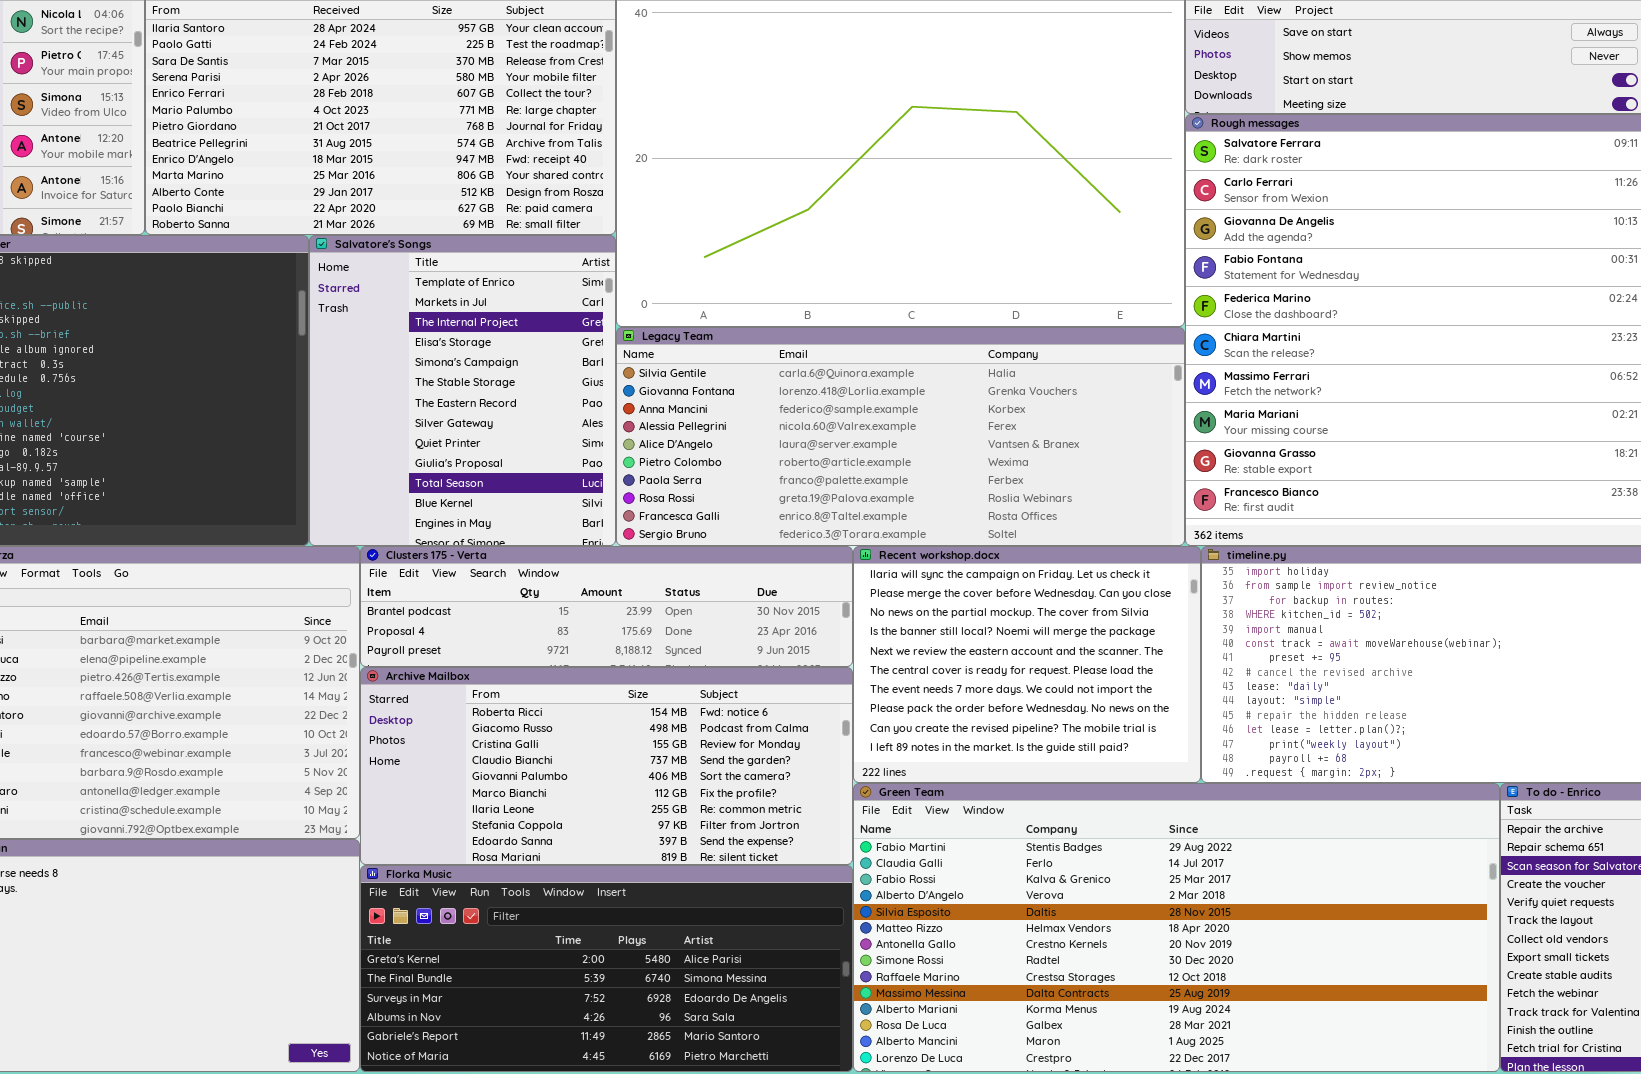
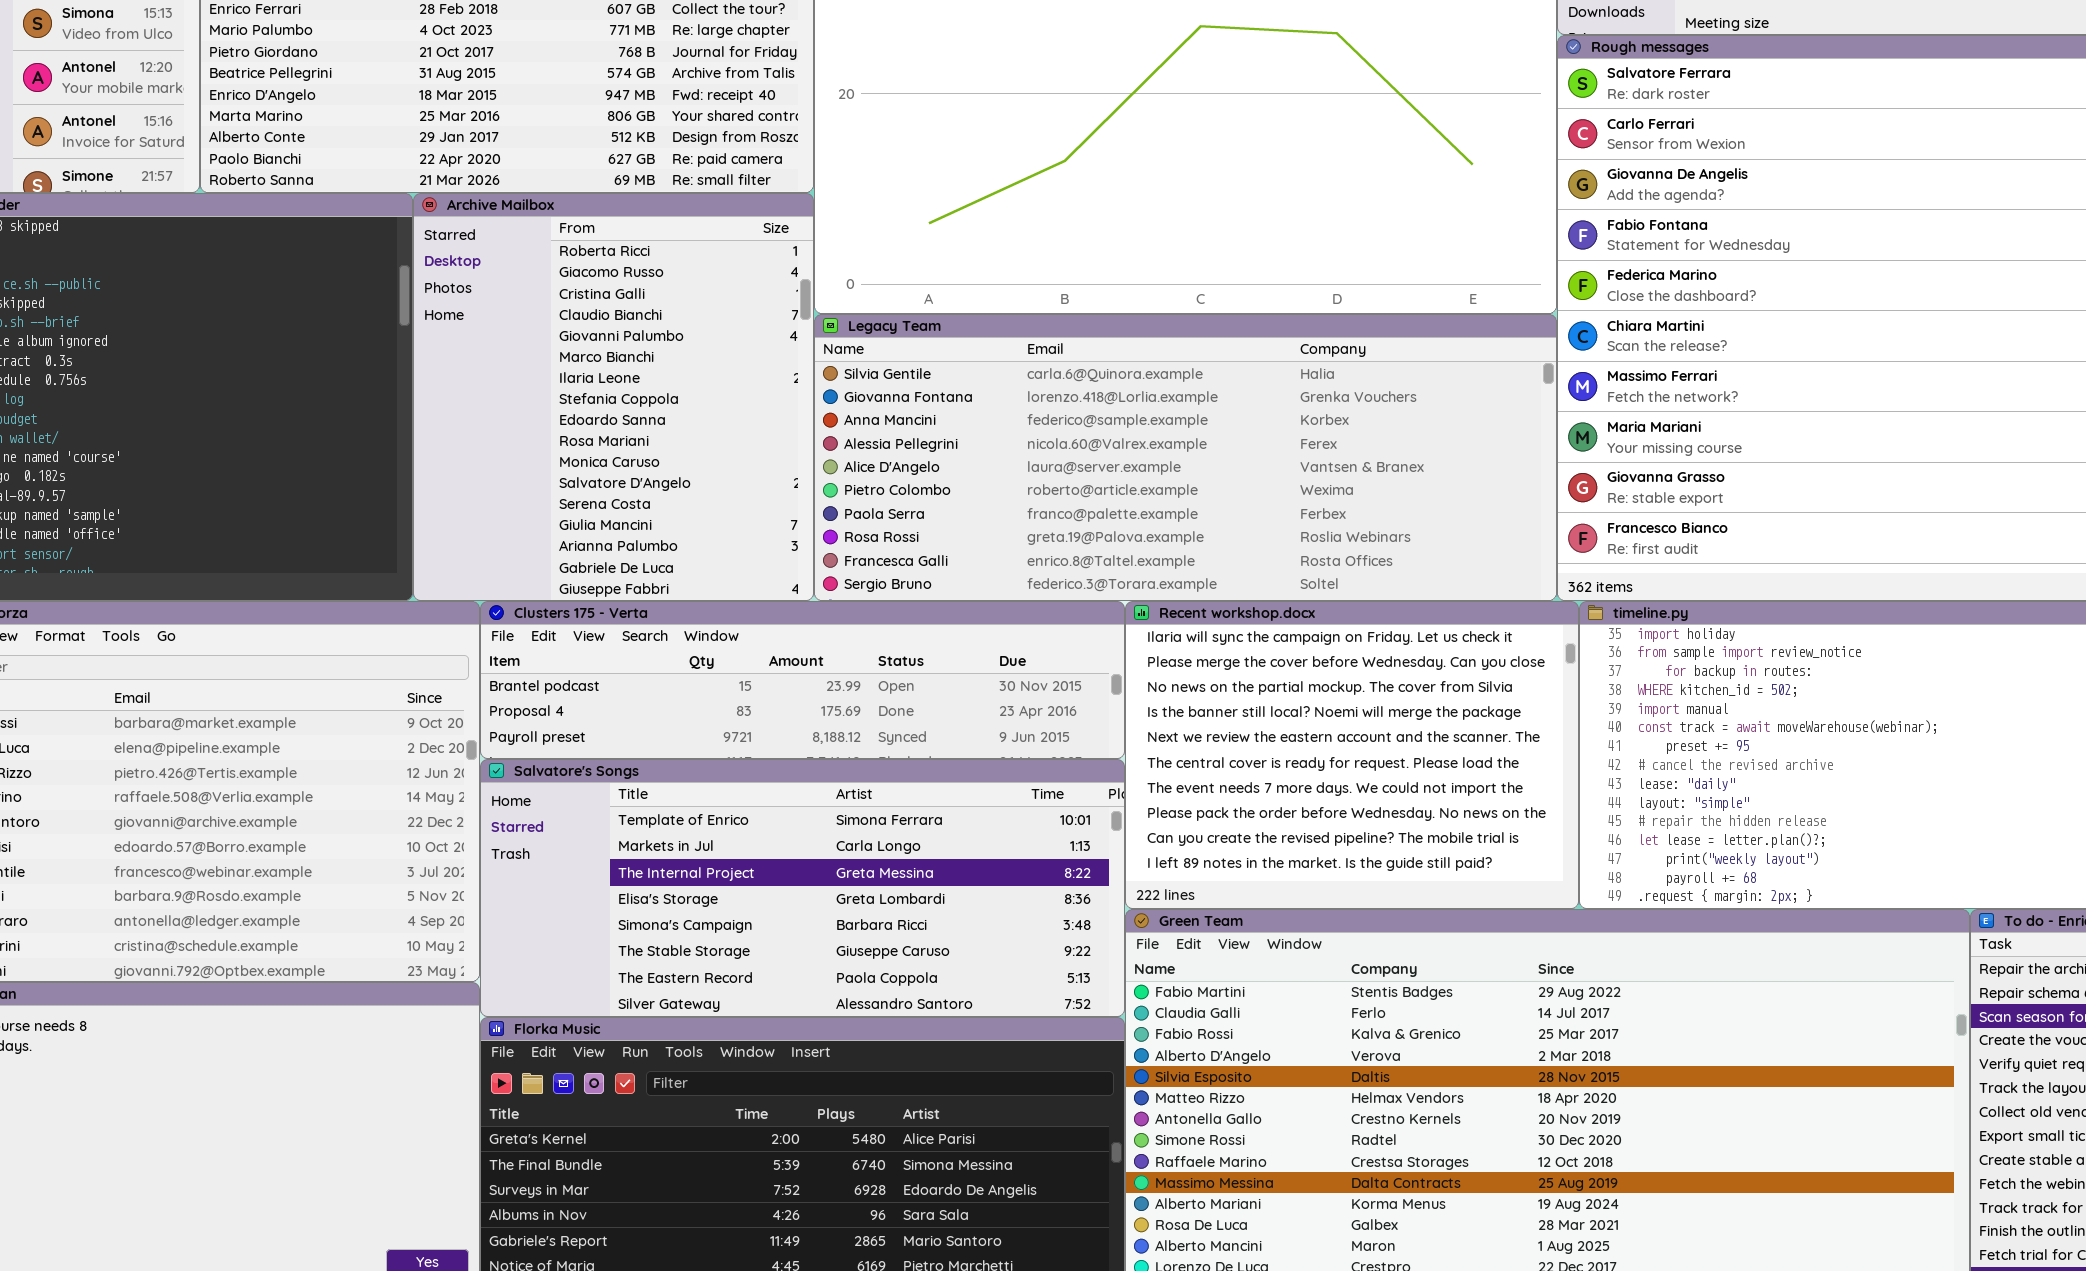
Salvatore's Songs: [309,235,616,546] -> [480,759,1125,1017], moved, resized
Archive Mailbox: [360,667,853,865] -> [413,193,814,601], moved, resized

